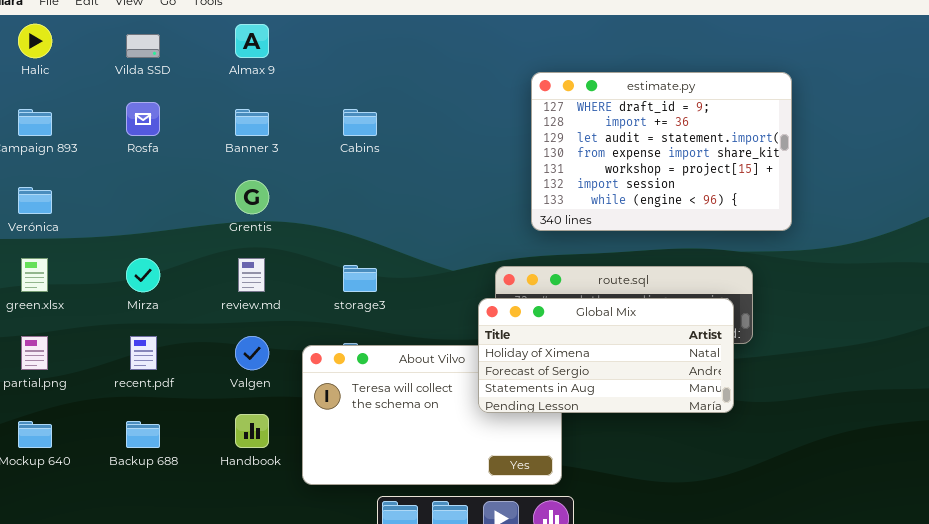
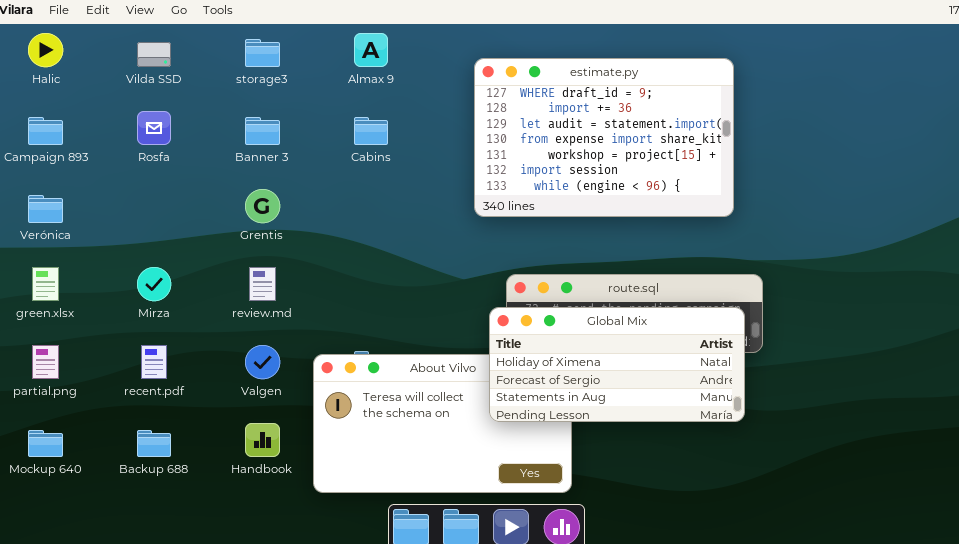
Almax 9: [235,24,269,58] -> [354,33,388,67], moved
estimate.py: [531,72,792,231] -> [474,58,734,217], moved
storage3: [343,265,377,292] -> [245,39,280,67], moved

